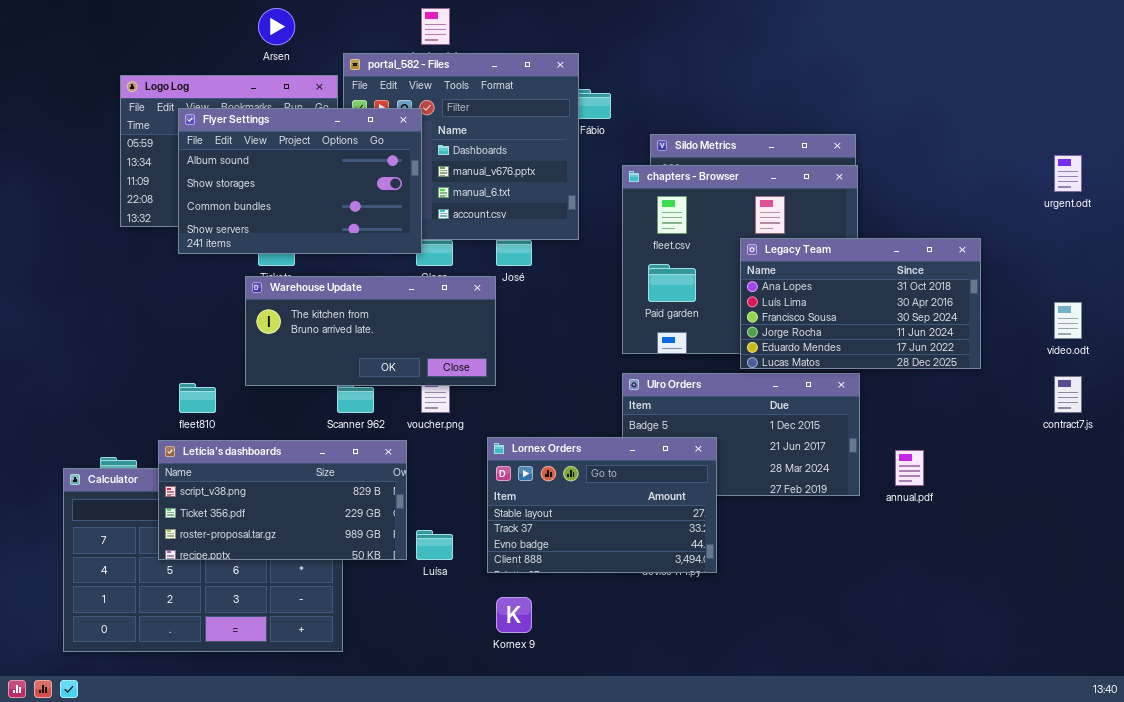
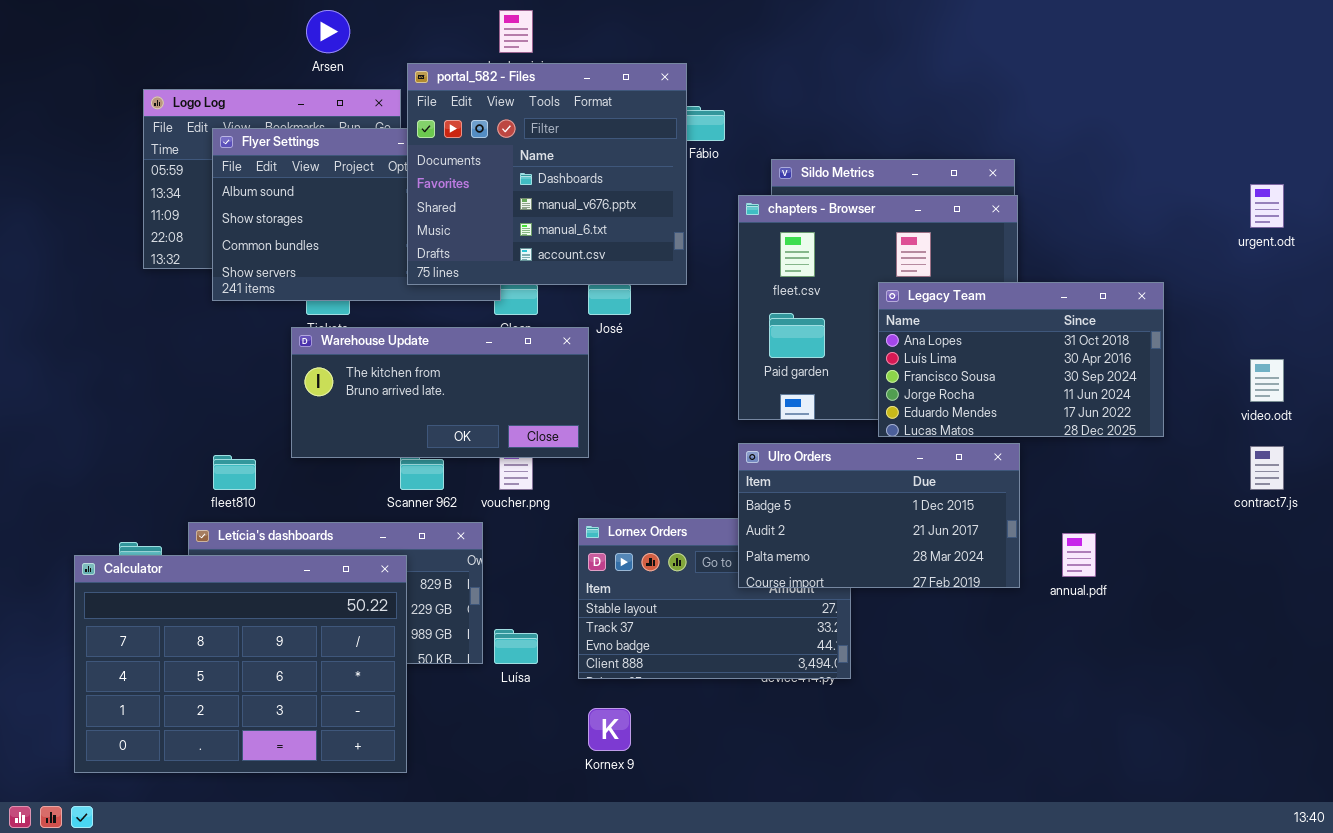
portal_582 - Files: [343,53,579,240] -> [407,63,687,285], raised
Ulro Orders: [622,373,860,496] -> [738,443,1020,588], raised
Calculator: [63,468,343,652] -> [74,555,407,773], raised

